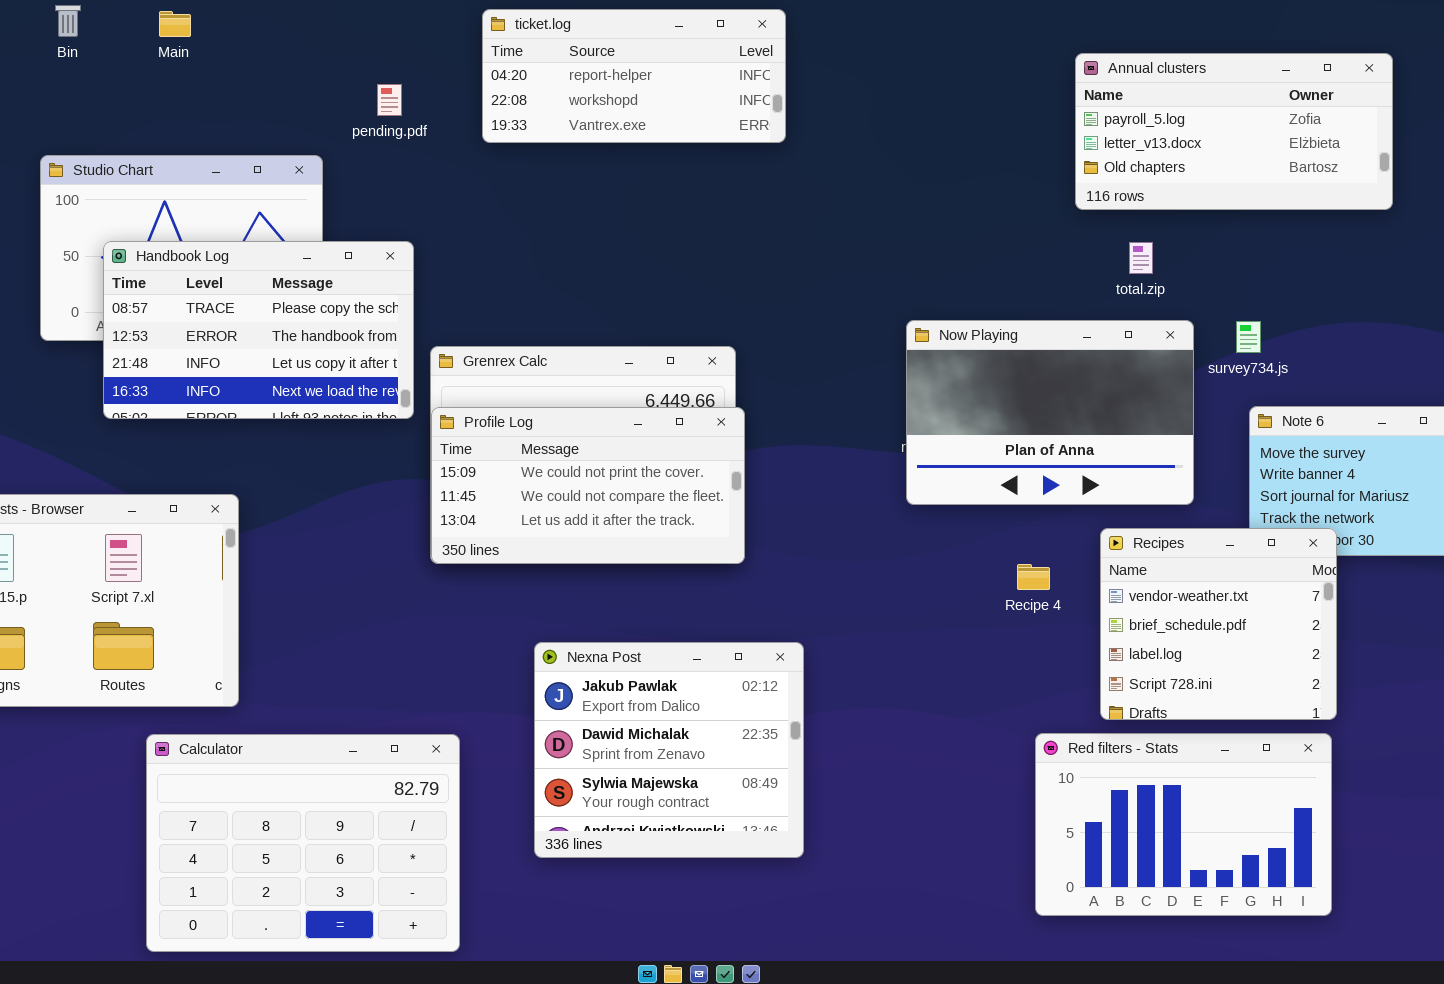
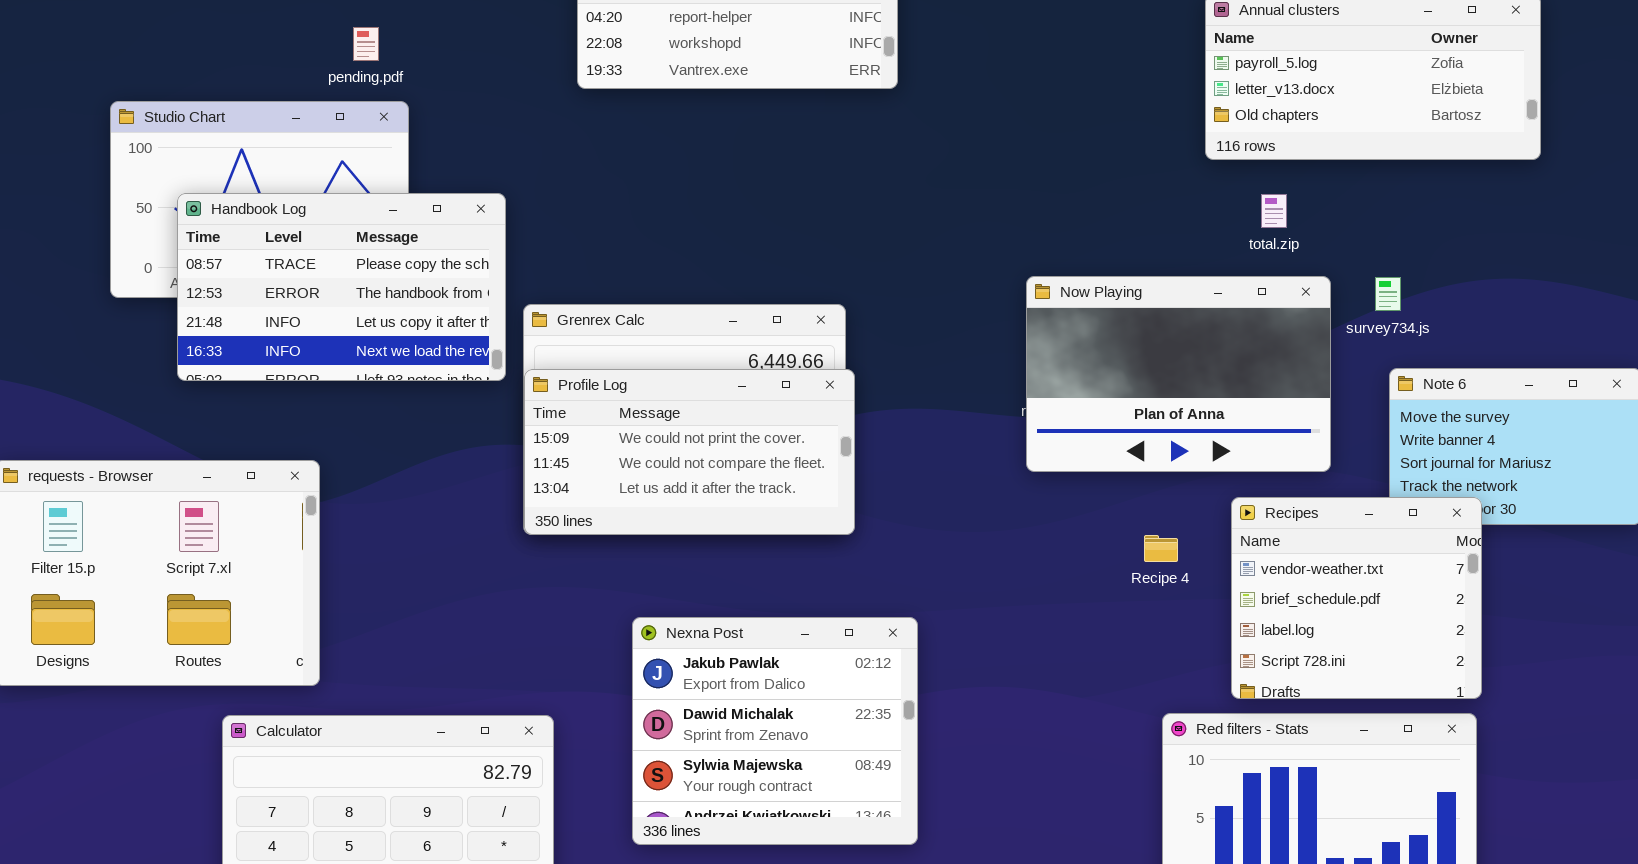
pending.pdf: [377,84,402,116] -> [353,27,379,61], moved

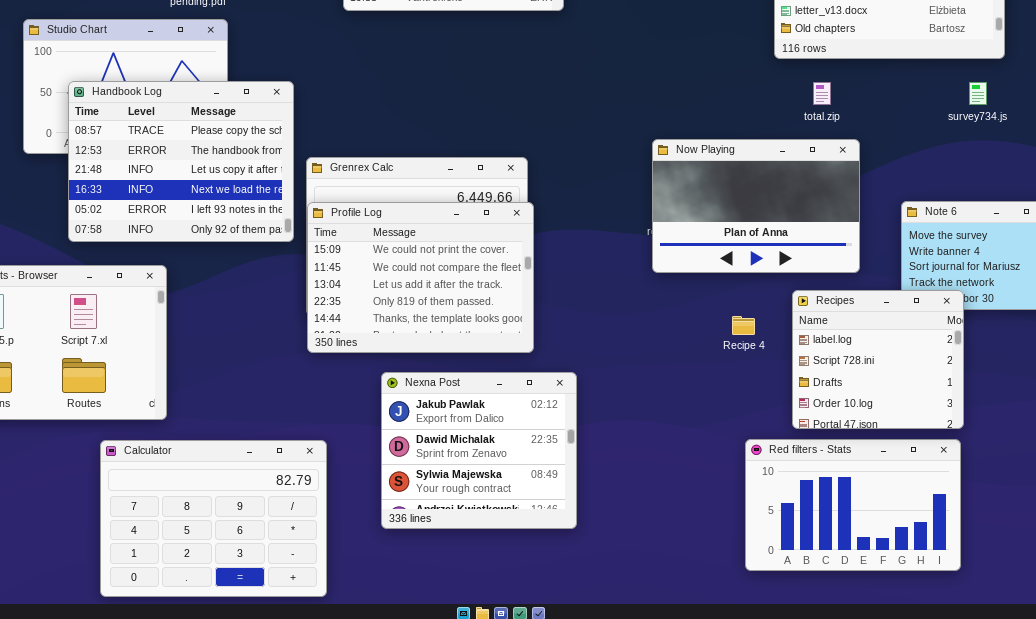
Handbook Log: [177,193,506,381] -> [68,81,294,242], resized
survey734.js: [1375,277,1401,311] -> [969,82,987,105], moved
Profile Log: [524,369,855,535] -> [307,202,534,353], resized
Recipes: [1231,497,1482,699] -> [792,290,964,429], scrolled down 2 rows

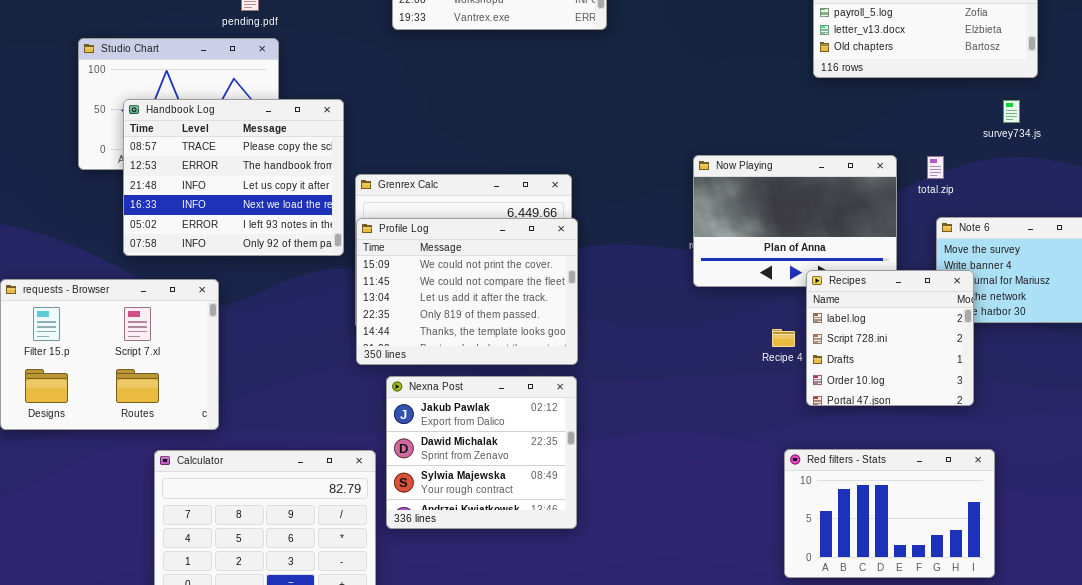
total.zip: [813,82,831,105] -> [927,156,944,179], moved
Recipes: [792,290,964,429] -> [806,270,974,406], moved
Nexna Post: [381,372,577,529] -> [386,376,577,529], moved

